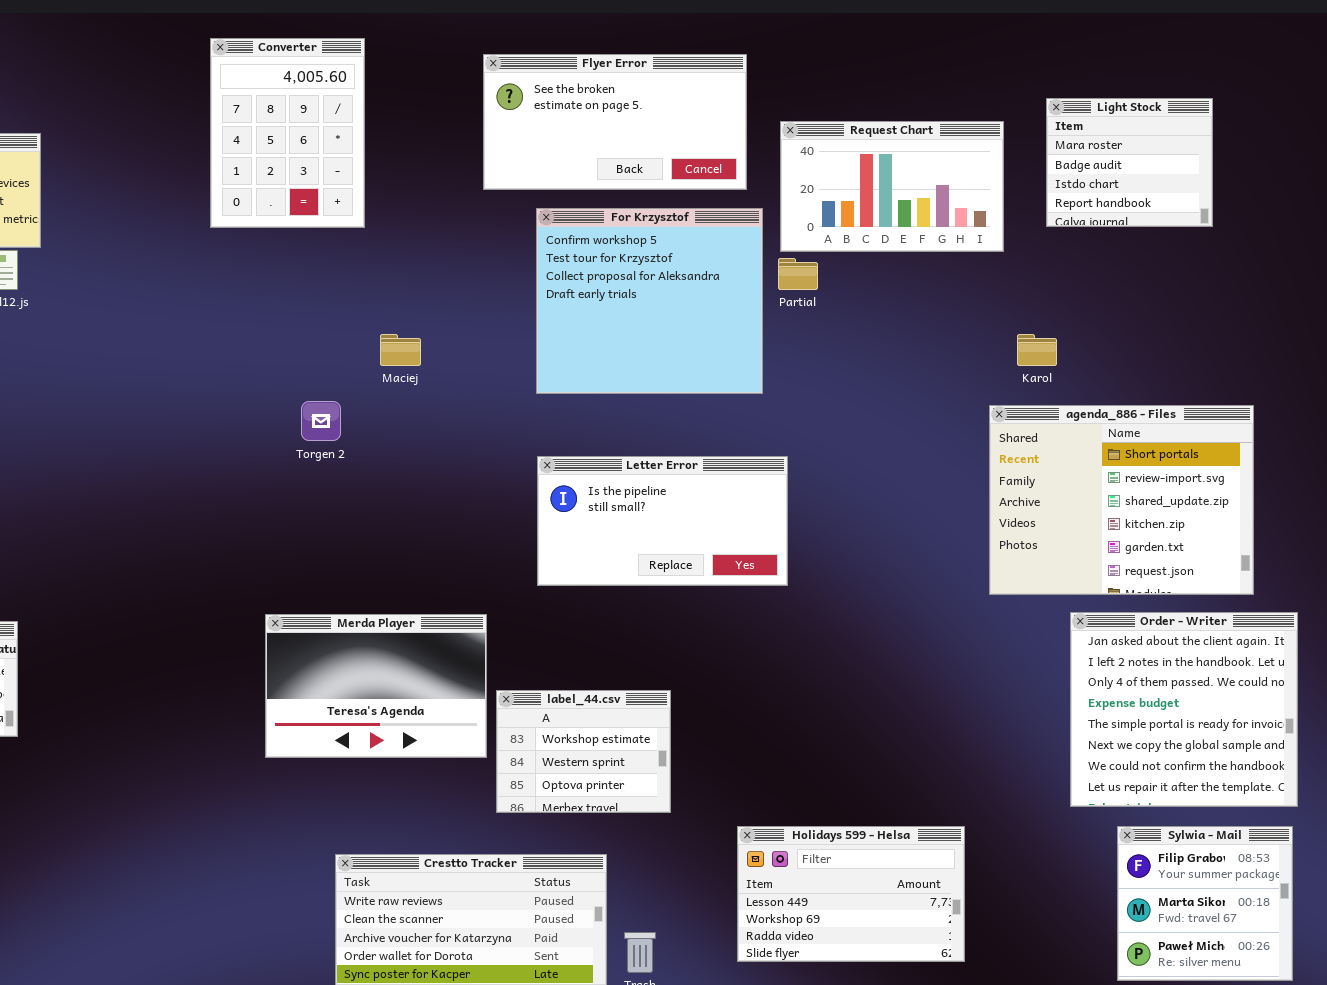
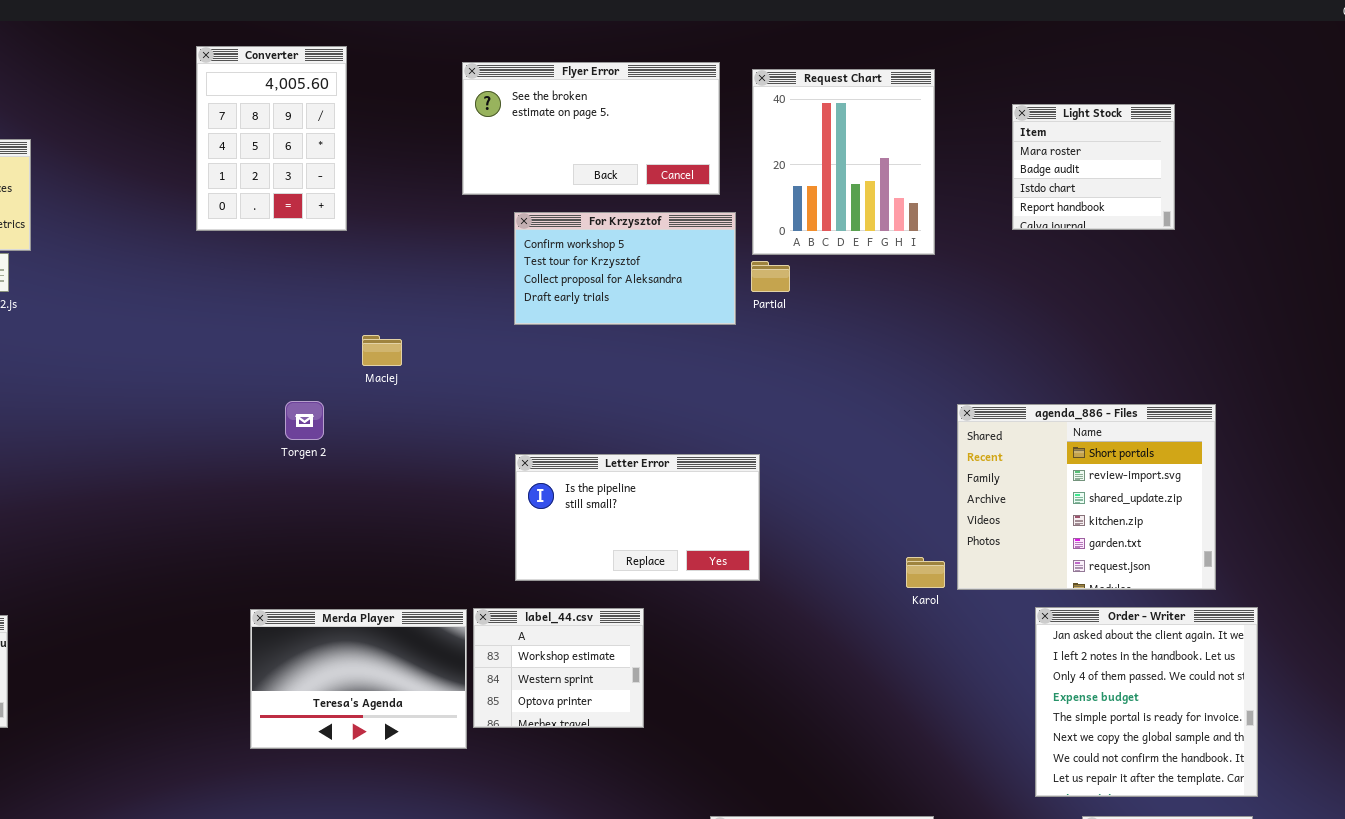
Request Chart: [780,121,1004,252] -> [752,69,935,255], resized
For Krzysztof: [536,208,763,394] -> [514,212,736,325], resized
Karol: [1017,334,1057,366] -> [906,557,945,588], moved
label_44.csv: [496,690,671,813] -> [473,608,644,728], moved

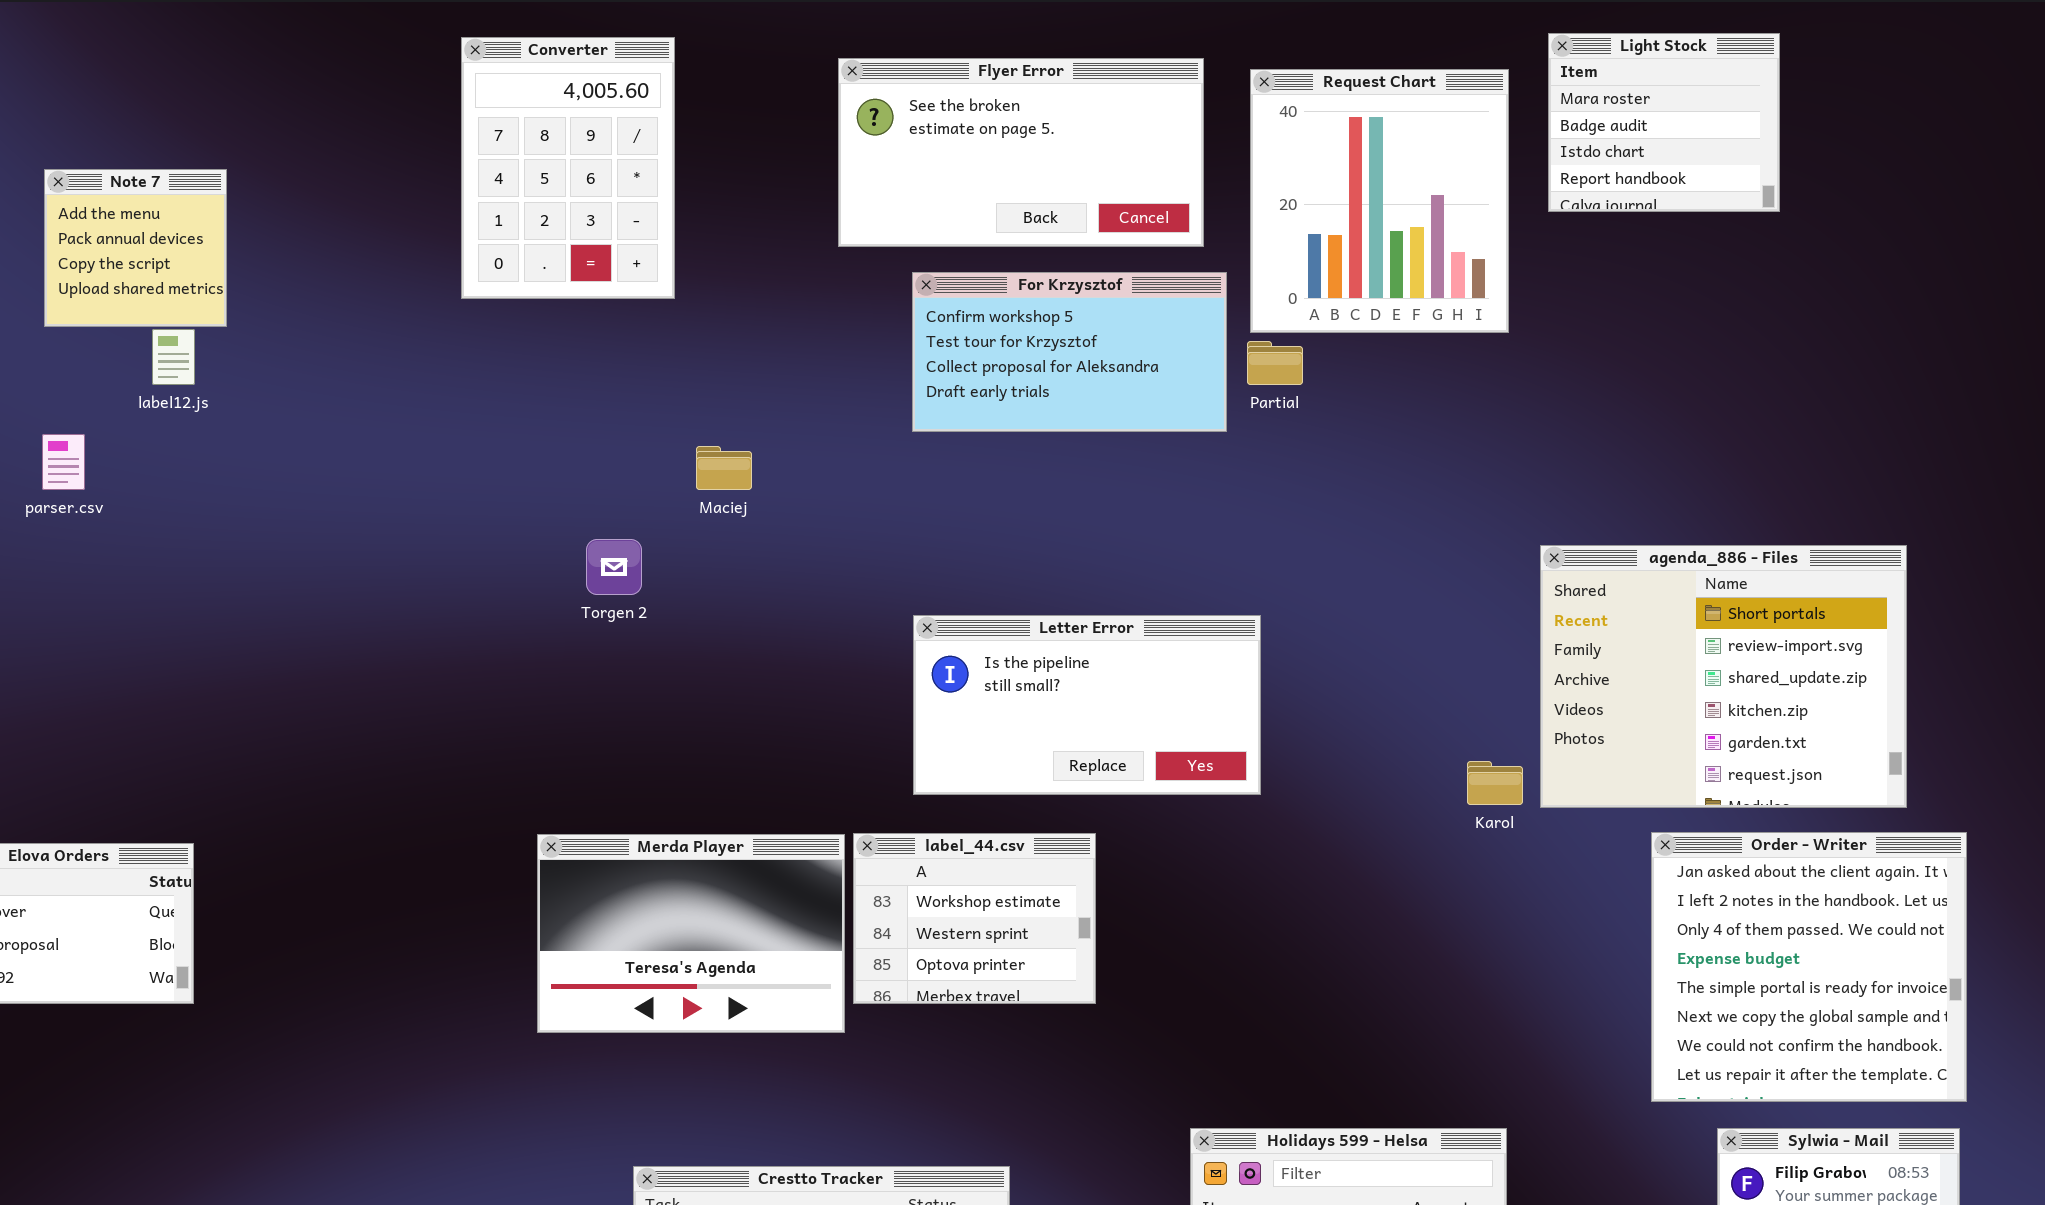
Light Stock: [1012,104,1175,230] -> [1548,33,1780,212], moved

